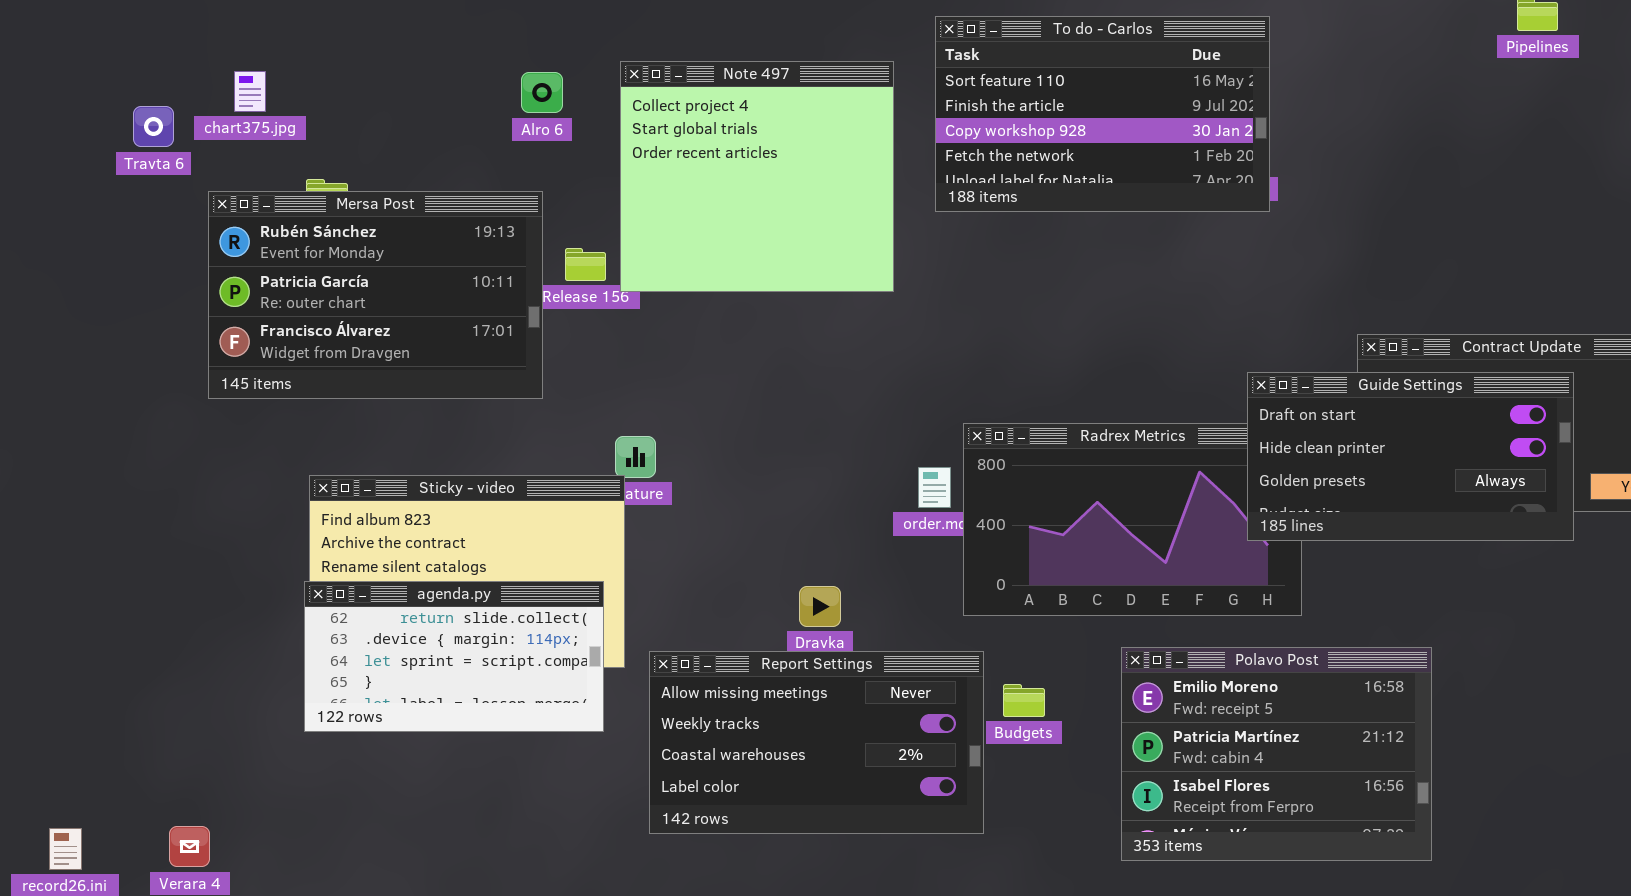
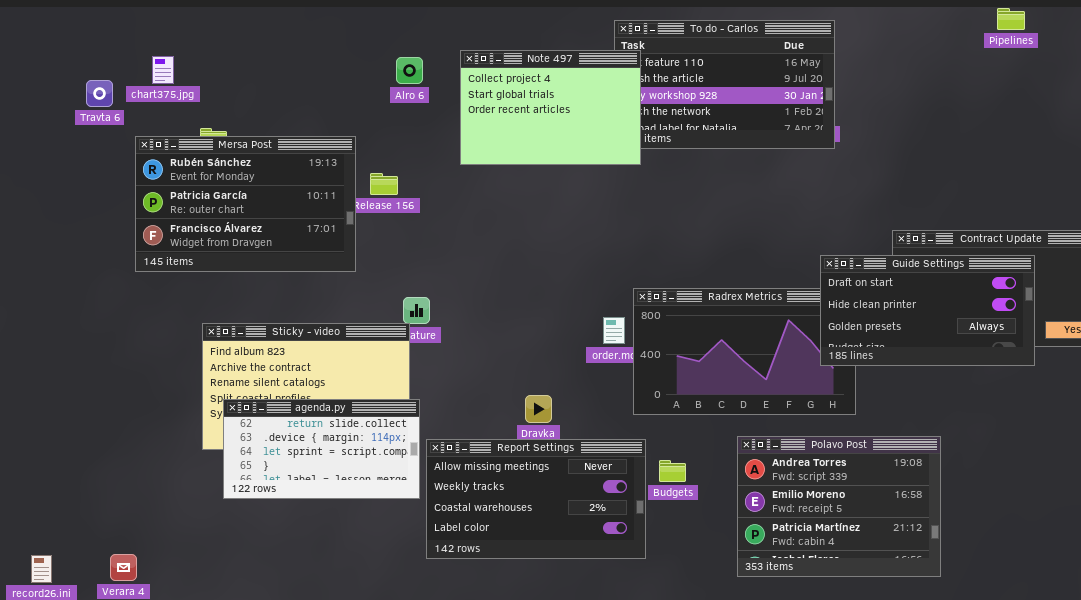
Note 497: [620,61,894,292] -> [460,50,641,165], moved, resized
Alro 6: [521,72,563,113] -> [396,57,423,84], moved
agenda.py: [304,581,604,732] -> [223,399,420,499], moved
Polavo Post: [1121,647,1432,861] -> [737,436,941,577], scrolled up 1 row

